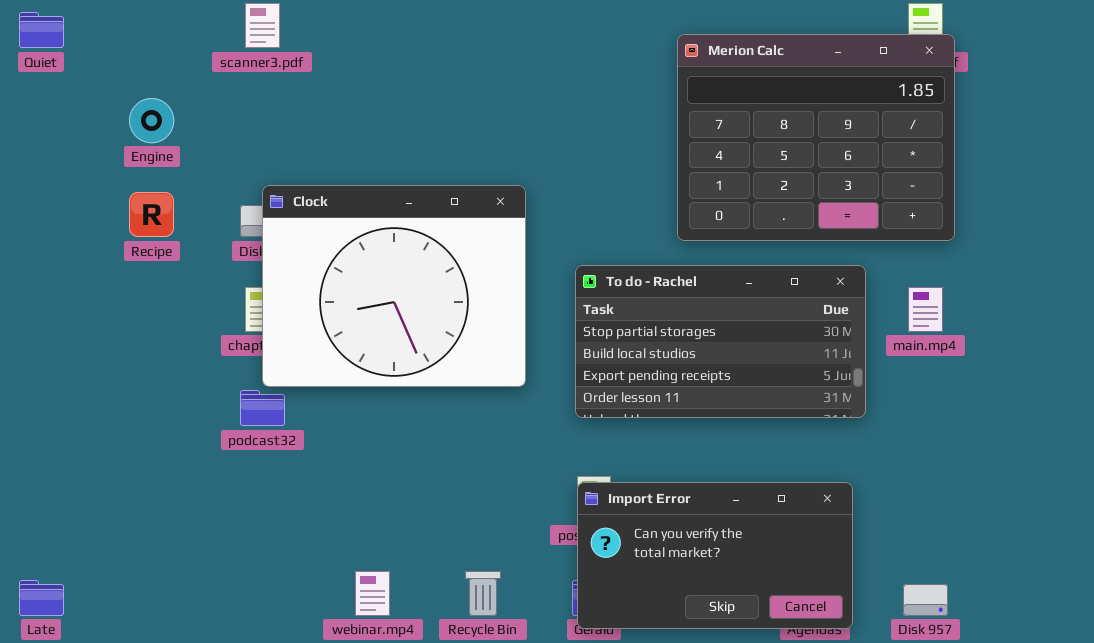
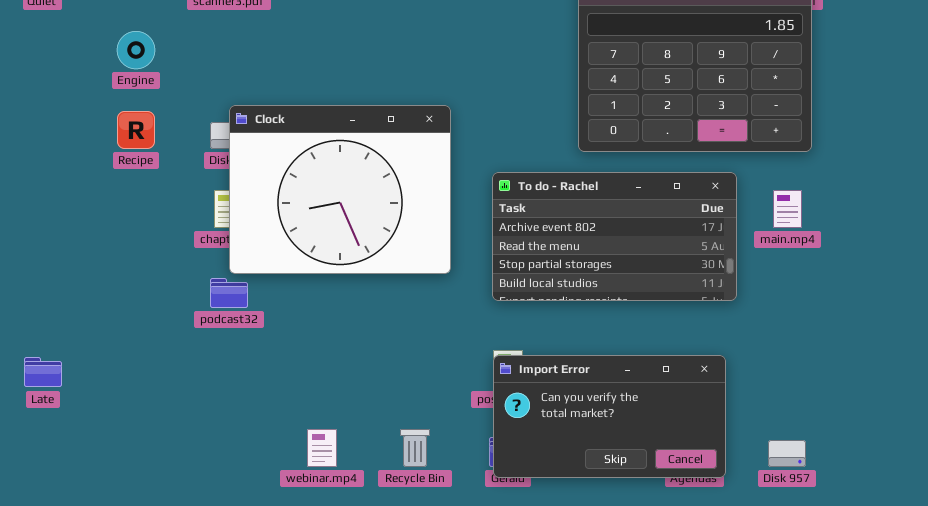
To do - Rachel: [575,265,866,418] -> [492,172,737,301], scrolled up 2 rows
Late: [19,580,64,616] -> [24,357,62,387], moved

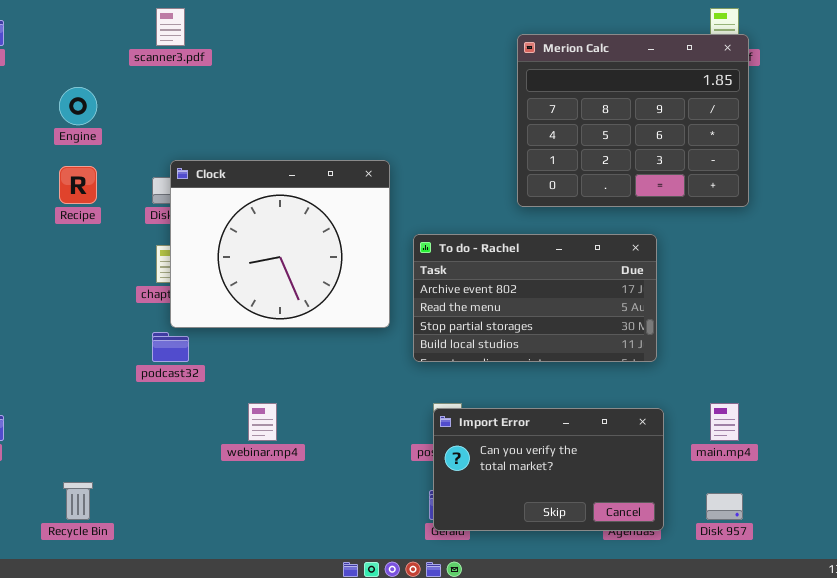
To do - Rachel: [492,172,737,301] -> [413,234,657,362], moved
main.mp4: [773,190,802,228] -> [710,403,739,441], moved
webinar.mp4: [307,429,337,467] -> [248,403,277,441], moved
Recycle Bin: [400,429,430,467] -> [63,482,93,520], moved

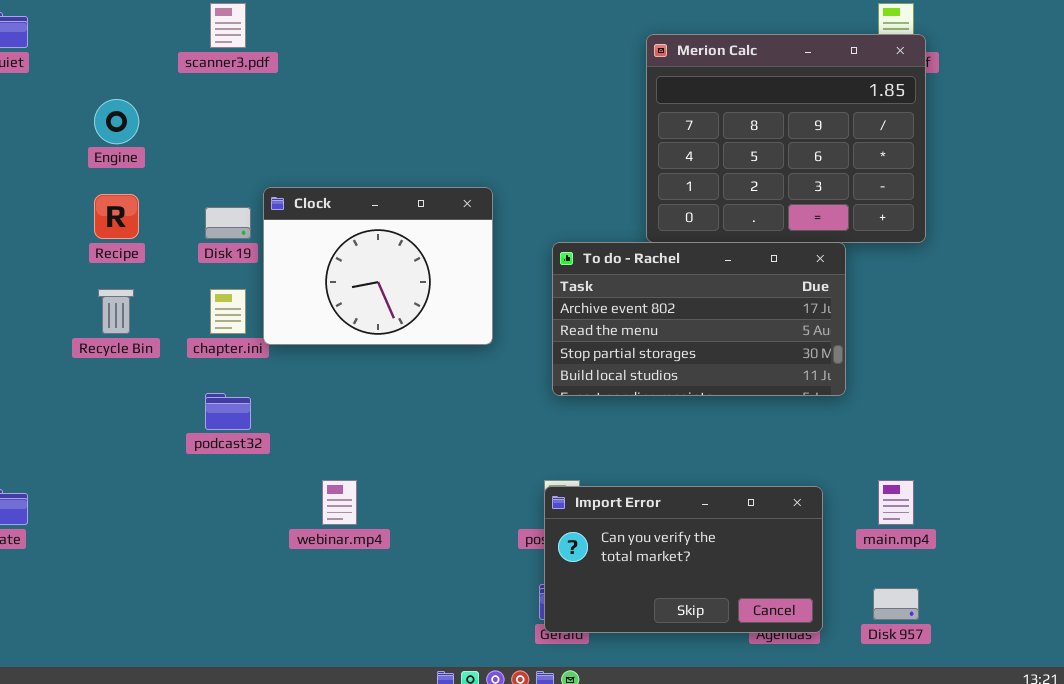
Clock: [170,160,390,328] -> [263,187,493,345], resized
To do - Rachel: [413,234,657,362] -> [552,242,846,396], moved
Recycle Bin: [63,482,93,520] -> [98,289,134,334], moved

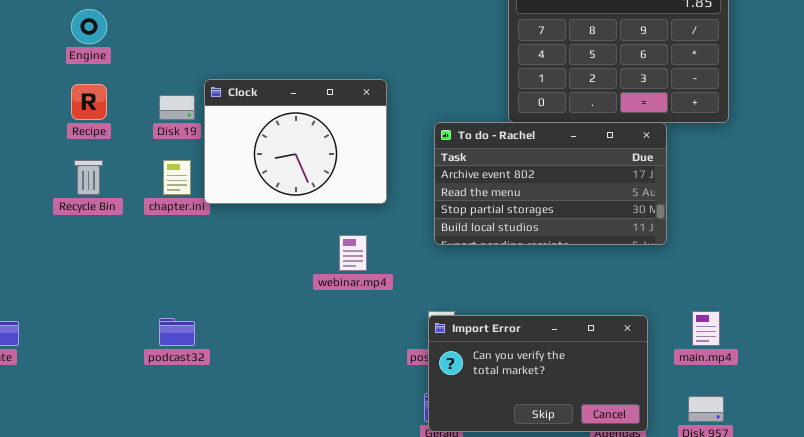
podcast32: [205,393,251,430] -> [159,318,195,346], moved
webinar.mp4: [322,480,357,525] -> [339,235,367,271], moved

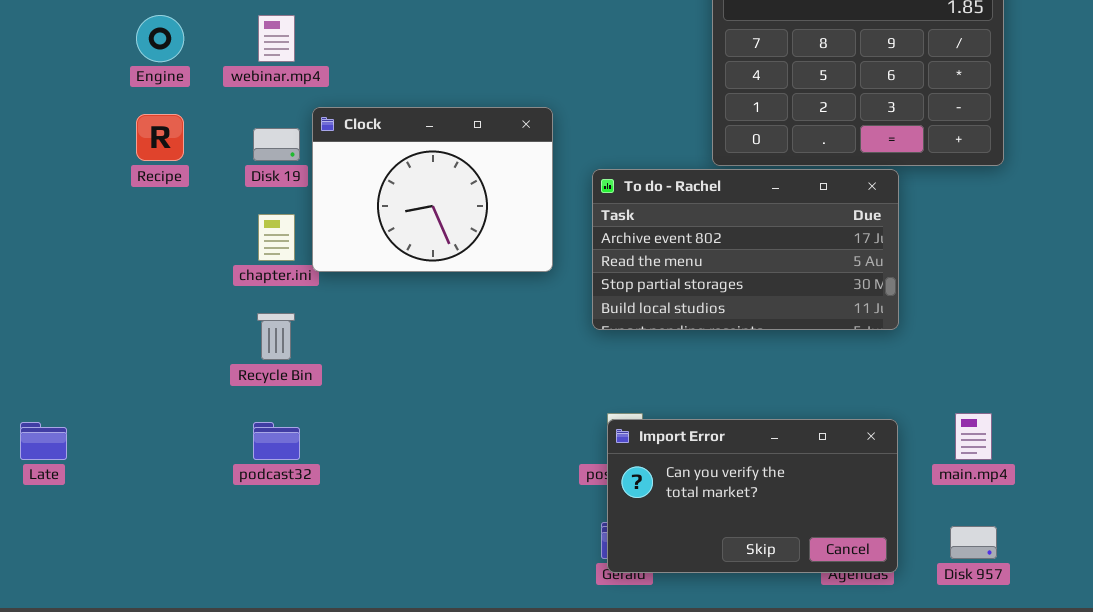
To do - Rachel: [434,122,667,245] -> [592,169,899,330], moved
Recycle Bin: [74,160,103,195] -> [257,313,295,360], moved
webinar.mp4: [339,235,367,271] -> [258,15,295,62], moved

